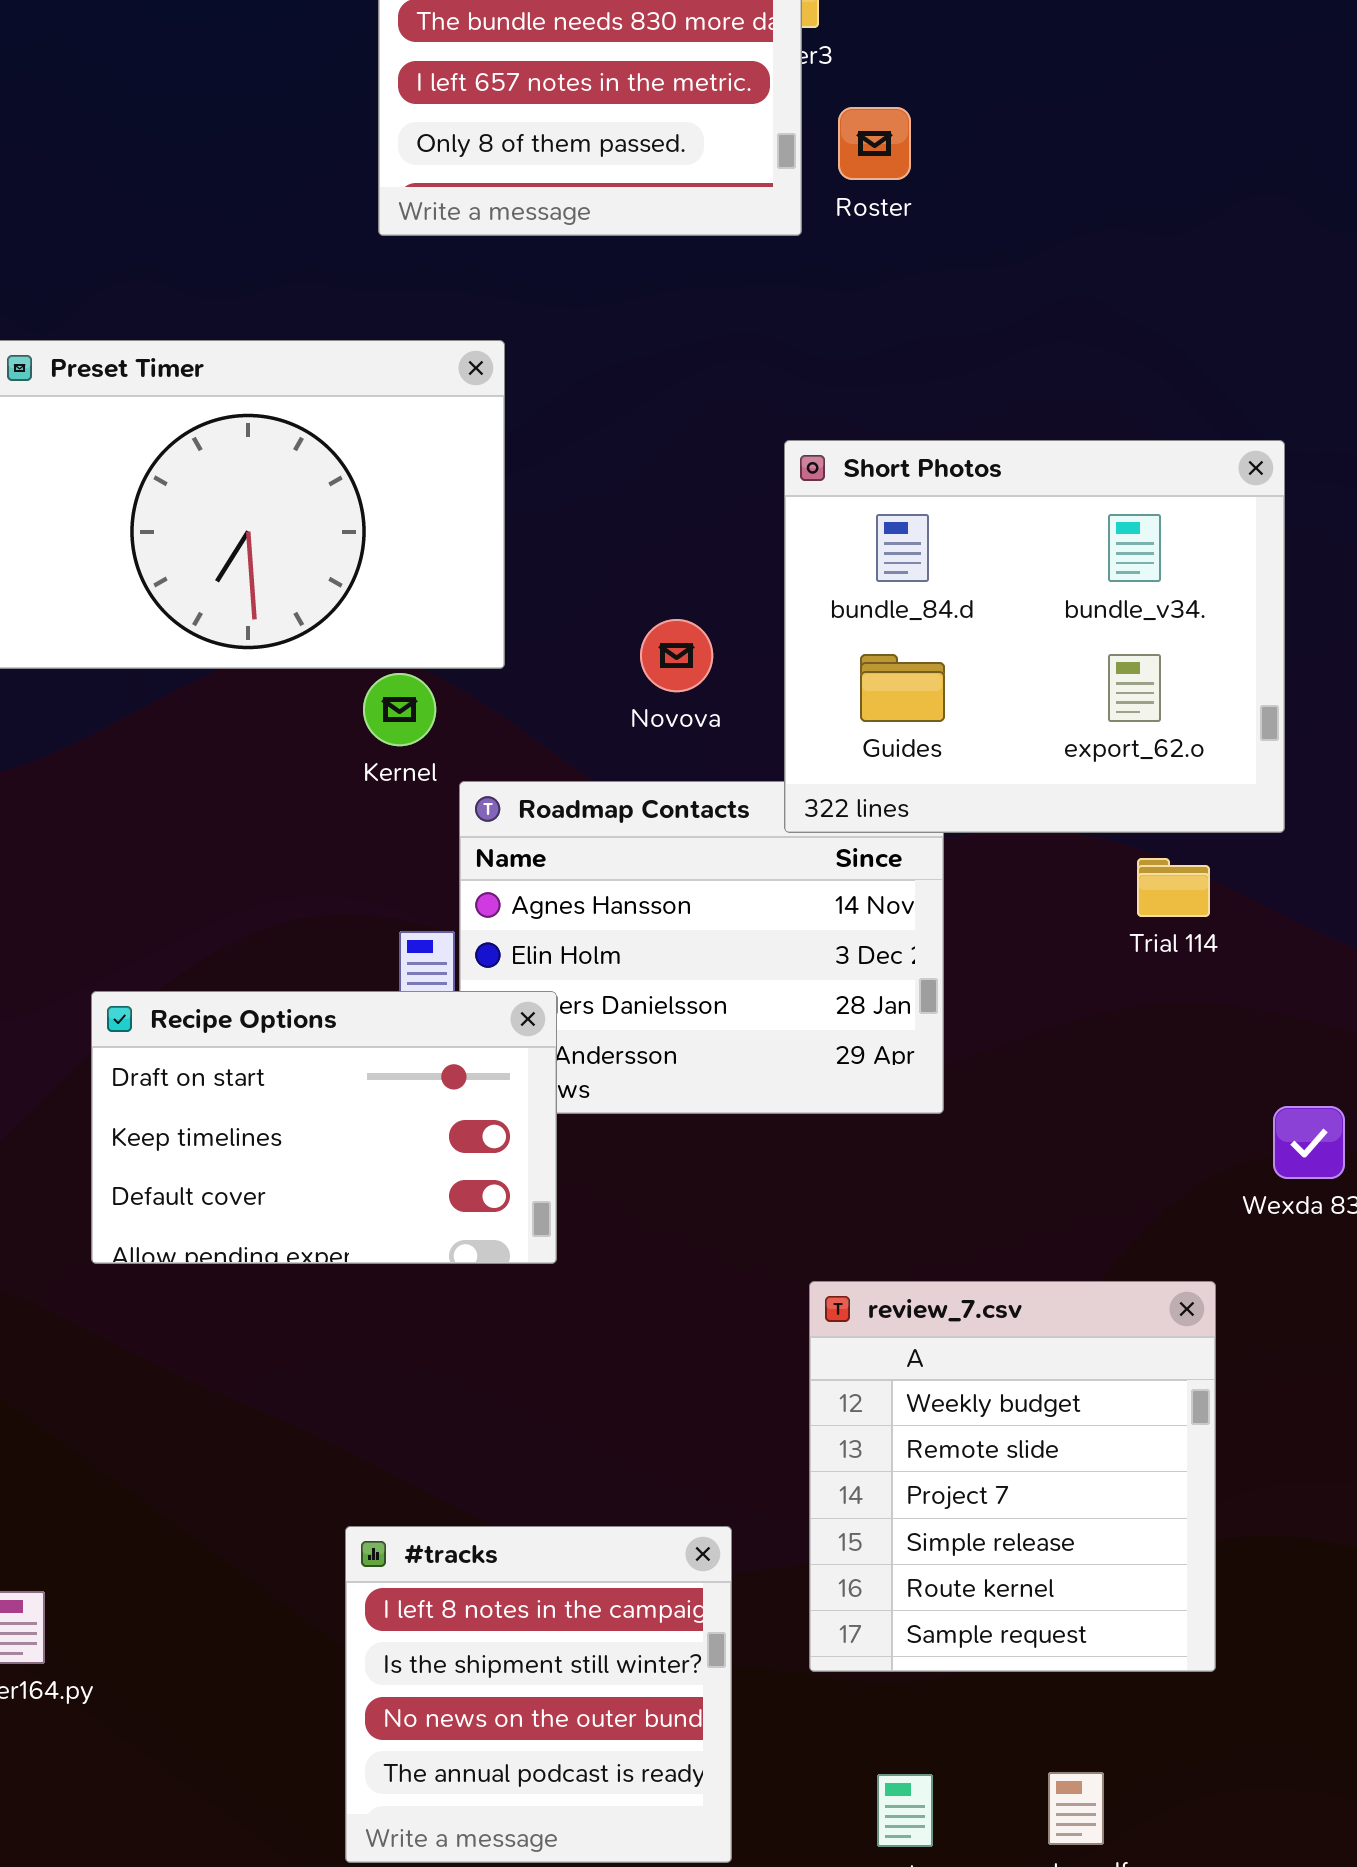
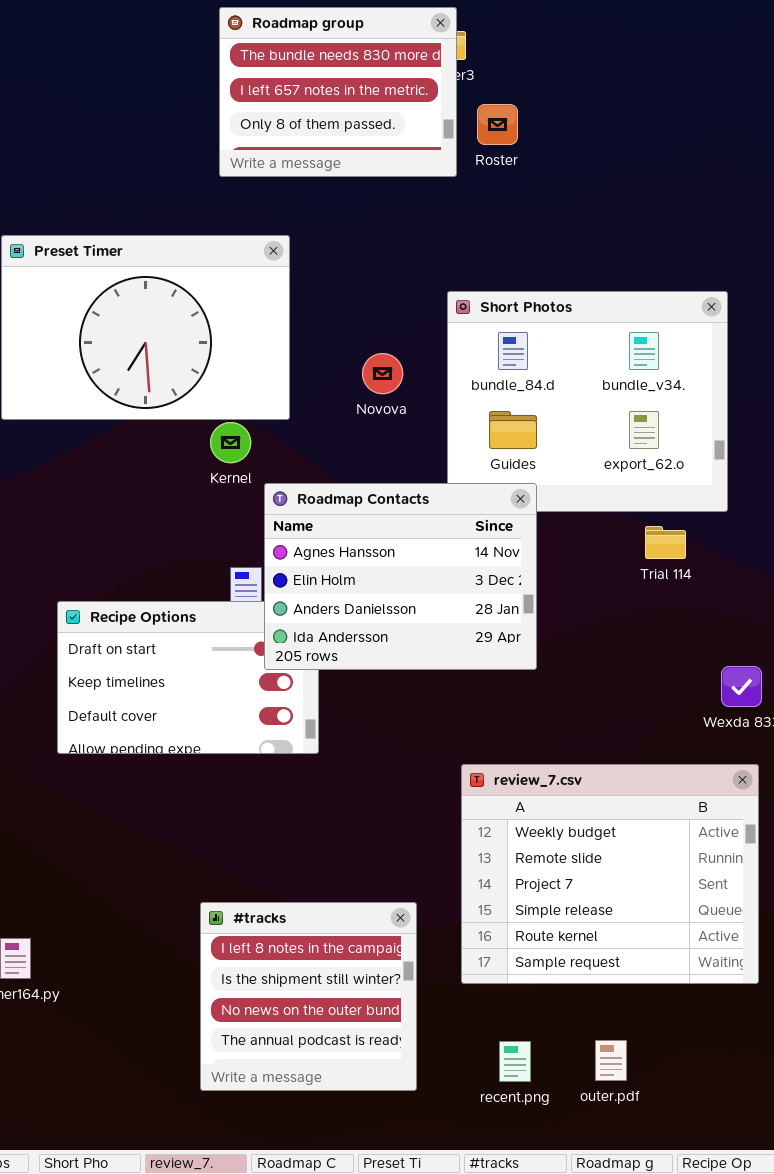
Novova: [640,619,713,692] -> [362,353,403,394], moved
Roadmap Contacts: [459,781,944,1114] -> [264,483,537,670], raised
review_7.csv: [809,1281,1216,1672] -> [461,764,759,984], resized

